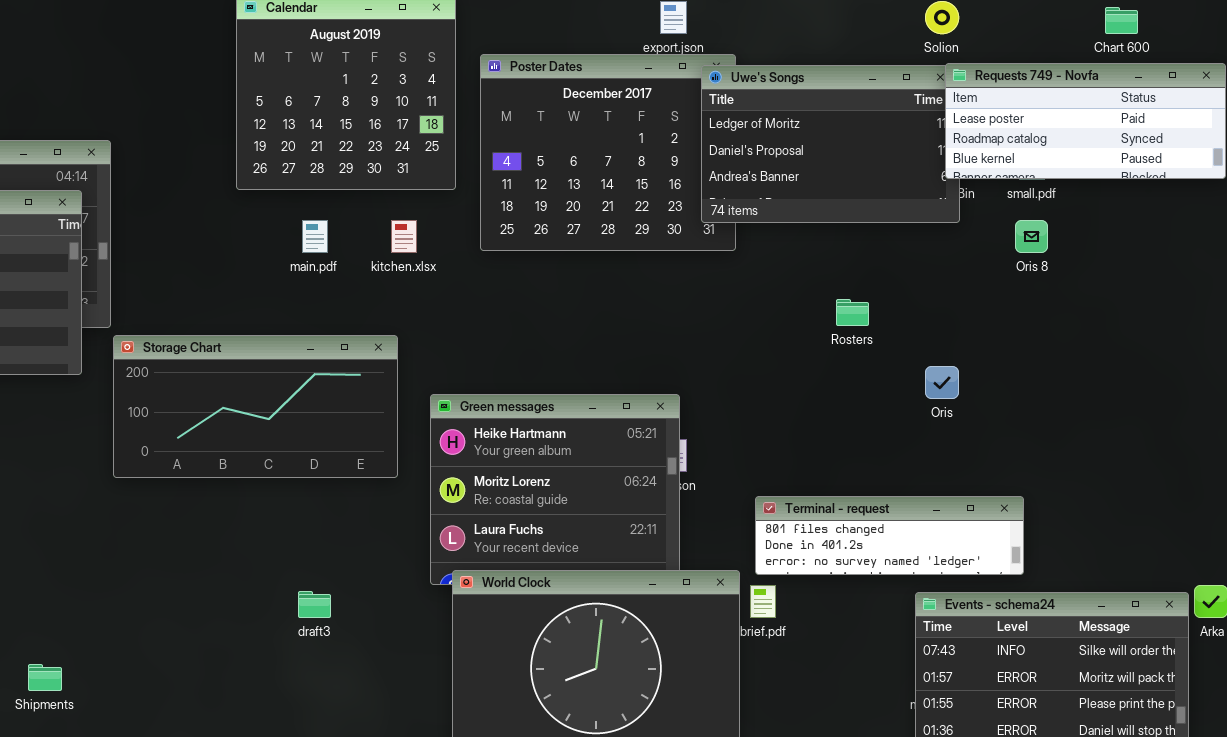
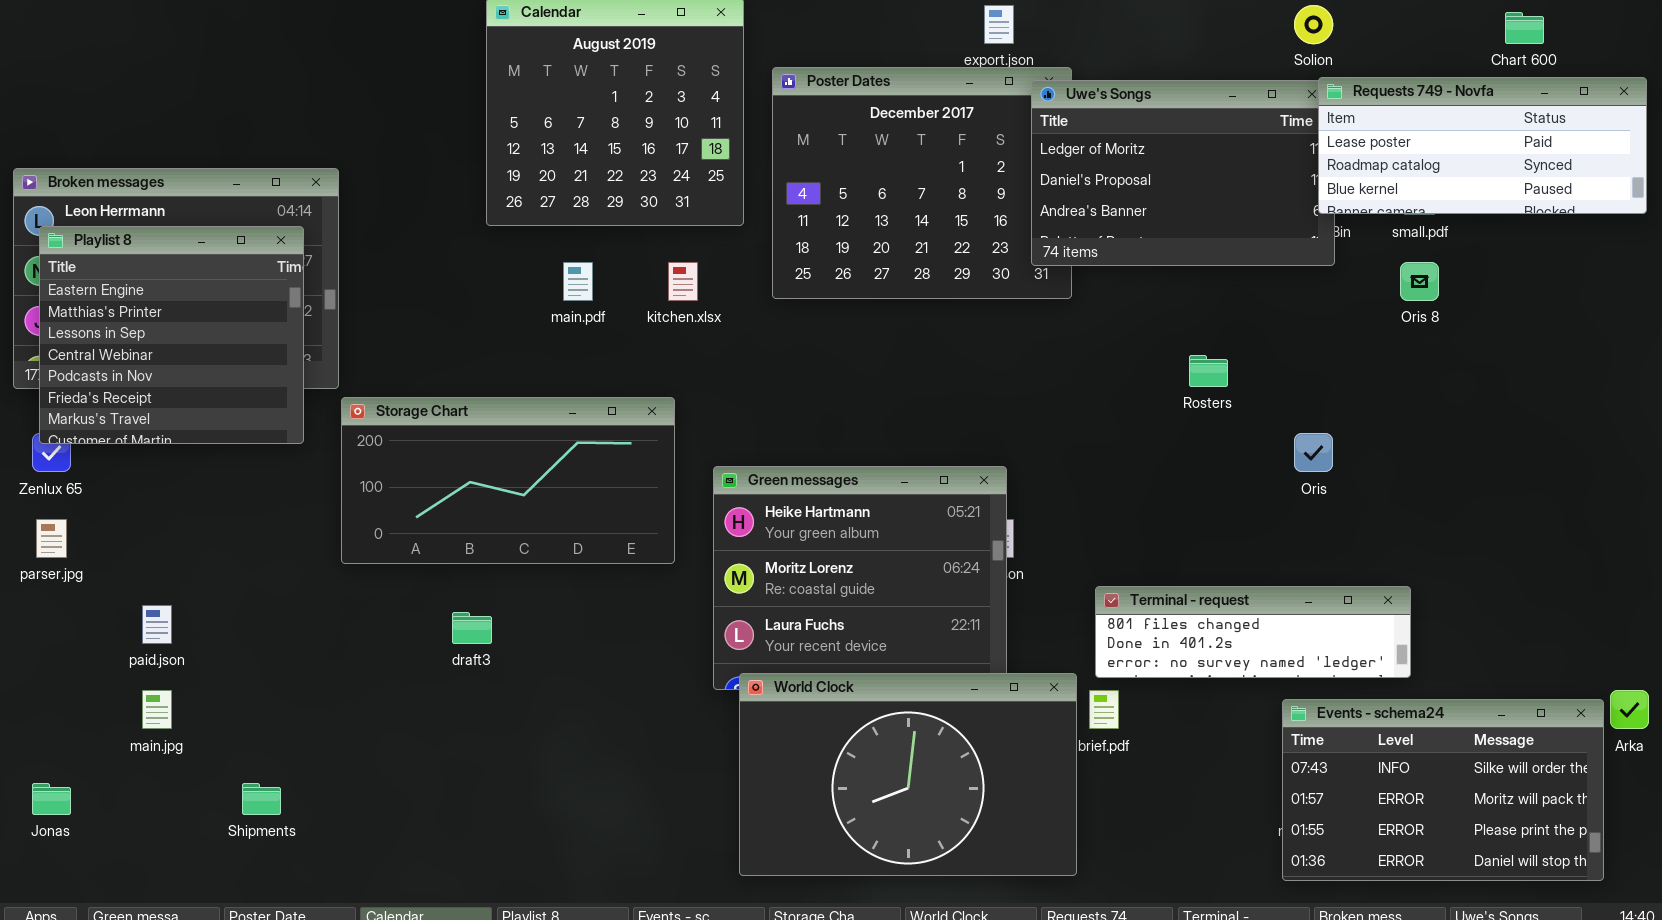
draft3: [298,591,331,618] -> [452,612,492,644], moved

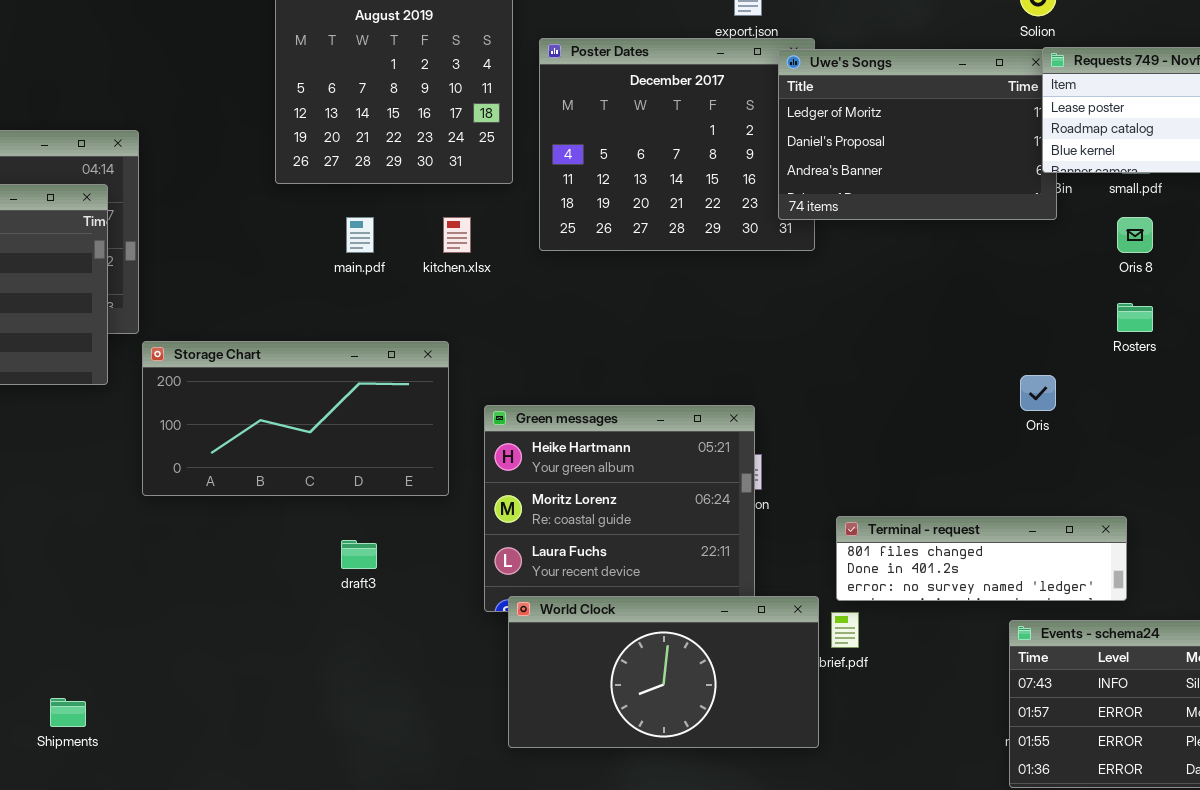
Rosters: [1189,355,1228,387] -> [1117,303,1153,332], moved
draft3: [452,612,492,644] -> [341,540,377,569], moved
World Clock: [739,673,1077,876] -> [508,596,819,748], resized

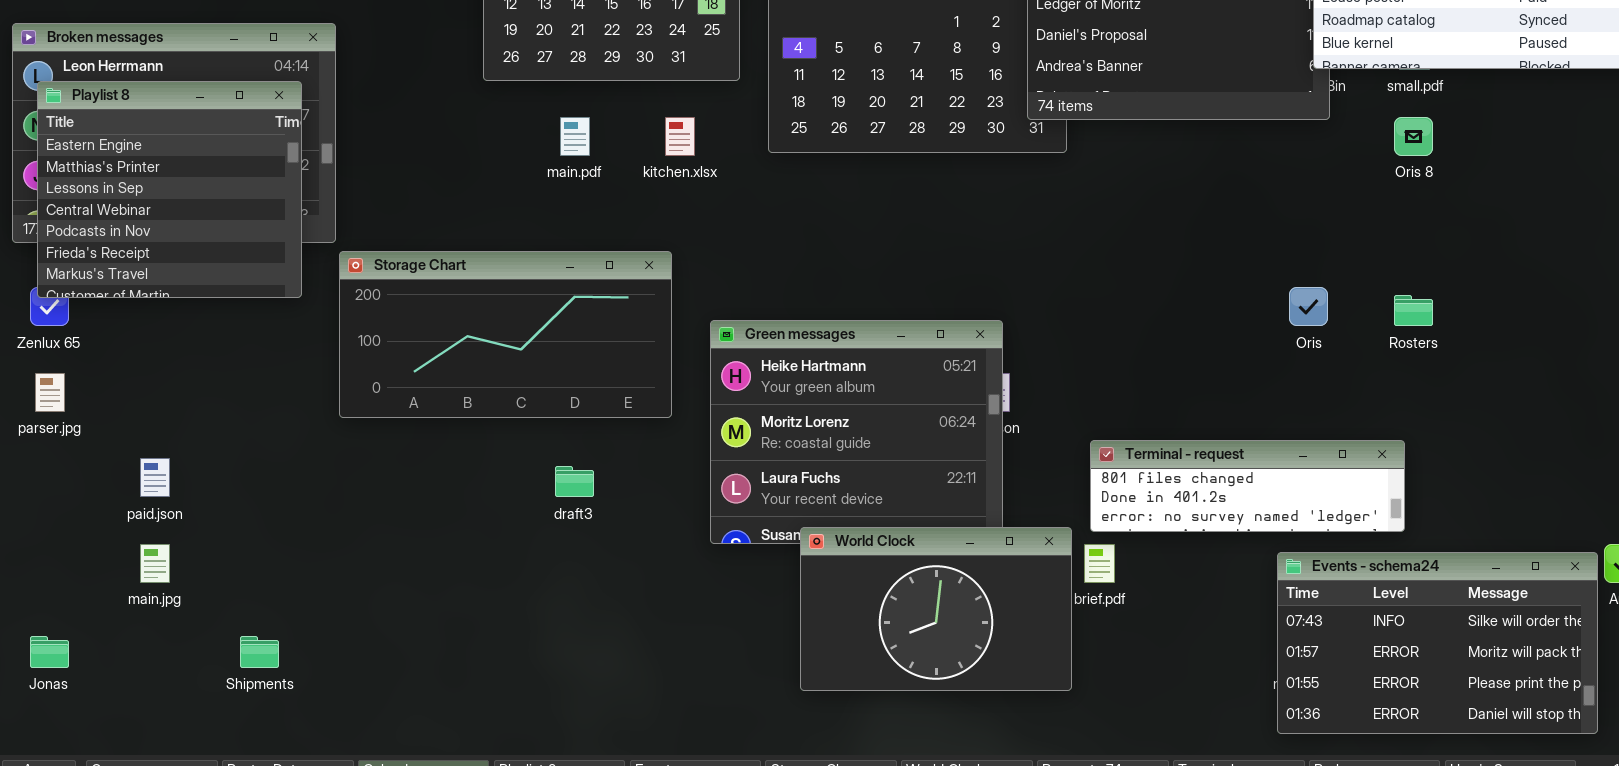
Rosters: [1117,303,1153,332] -> [1394,295,1433,326], moved
World Clock: [508,596,819,748] -> [800,527,1072,691], resized

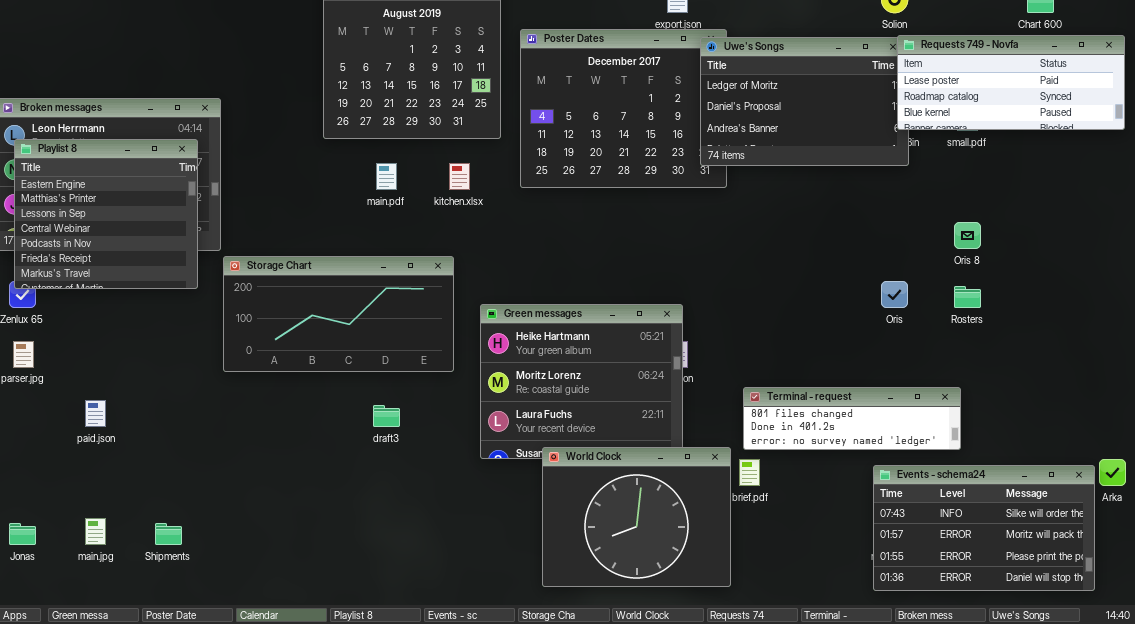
Oris 8: [1394,117,1433,156] -> [954,222,981,249], moved
World Clock: [800,527,1072,691] -> [542,447,731,587], resized
main.jpg: [140,544,170,583] -> [85,518,106,545], moved

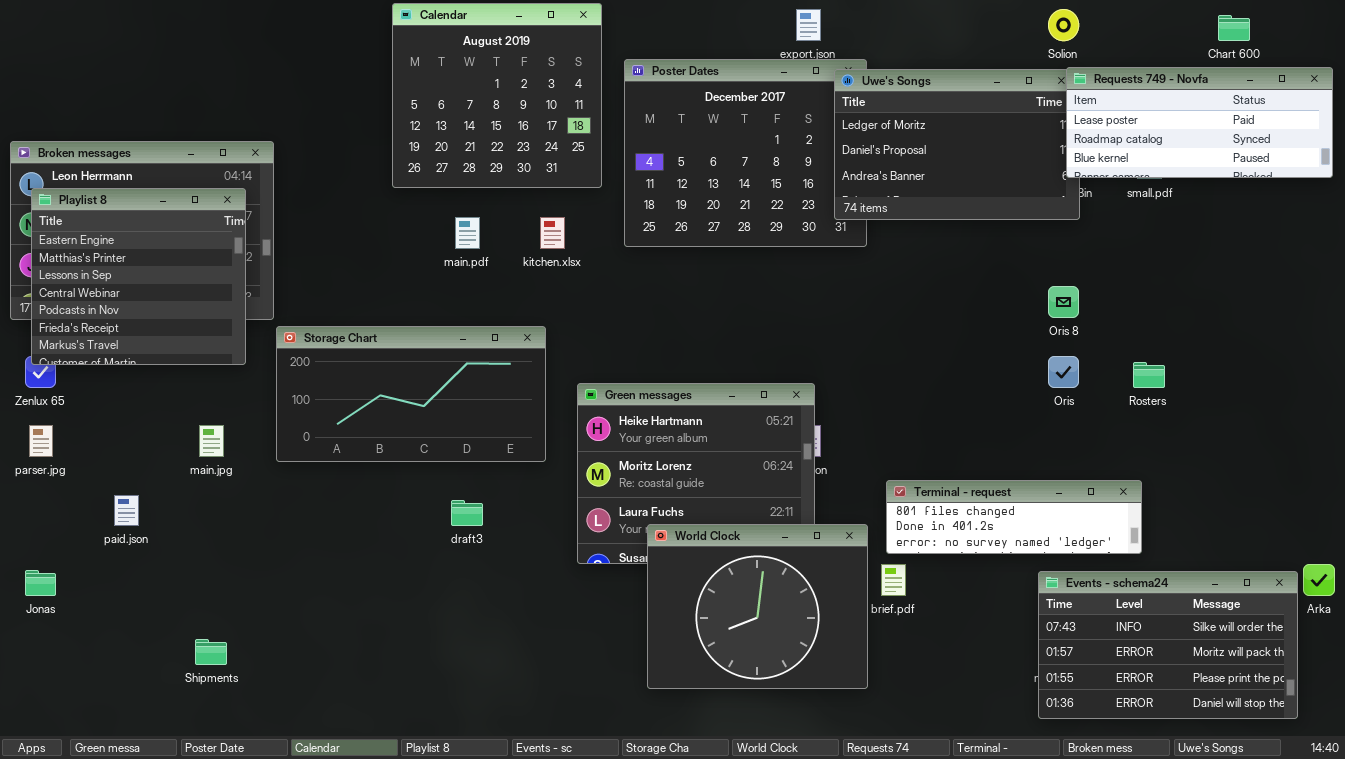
Oris 8: [954,222,981,249] -> [1048,286,1079,318], moved
World Clock: [542,447,731,587] -> [647,524,868,689], moved
main.jpg: [85,518,106,545] -> [199,425,224,457], moved
Jonas: [9,523,36,545] -> [25,570,56,596], moved

